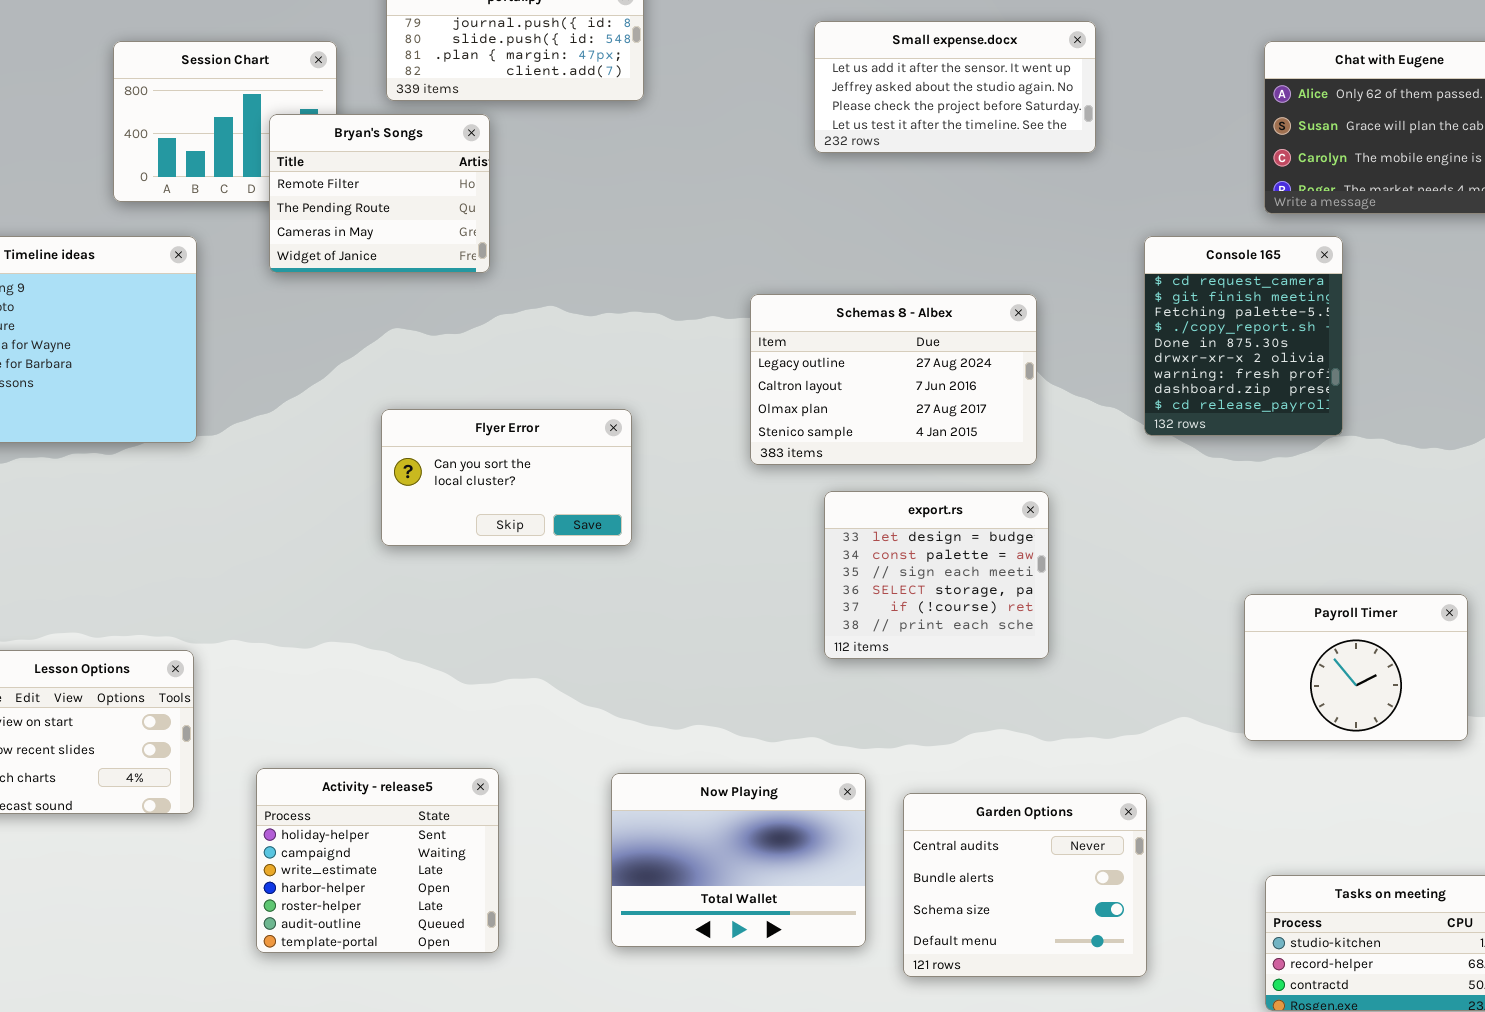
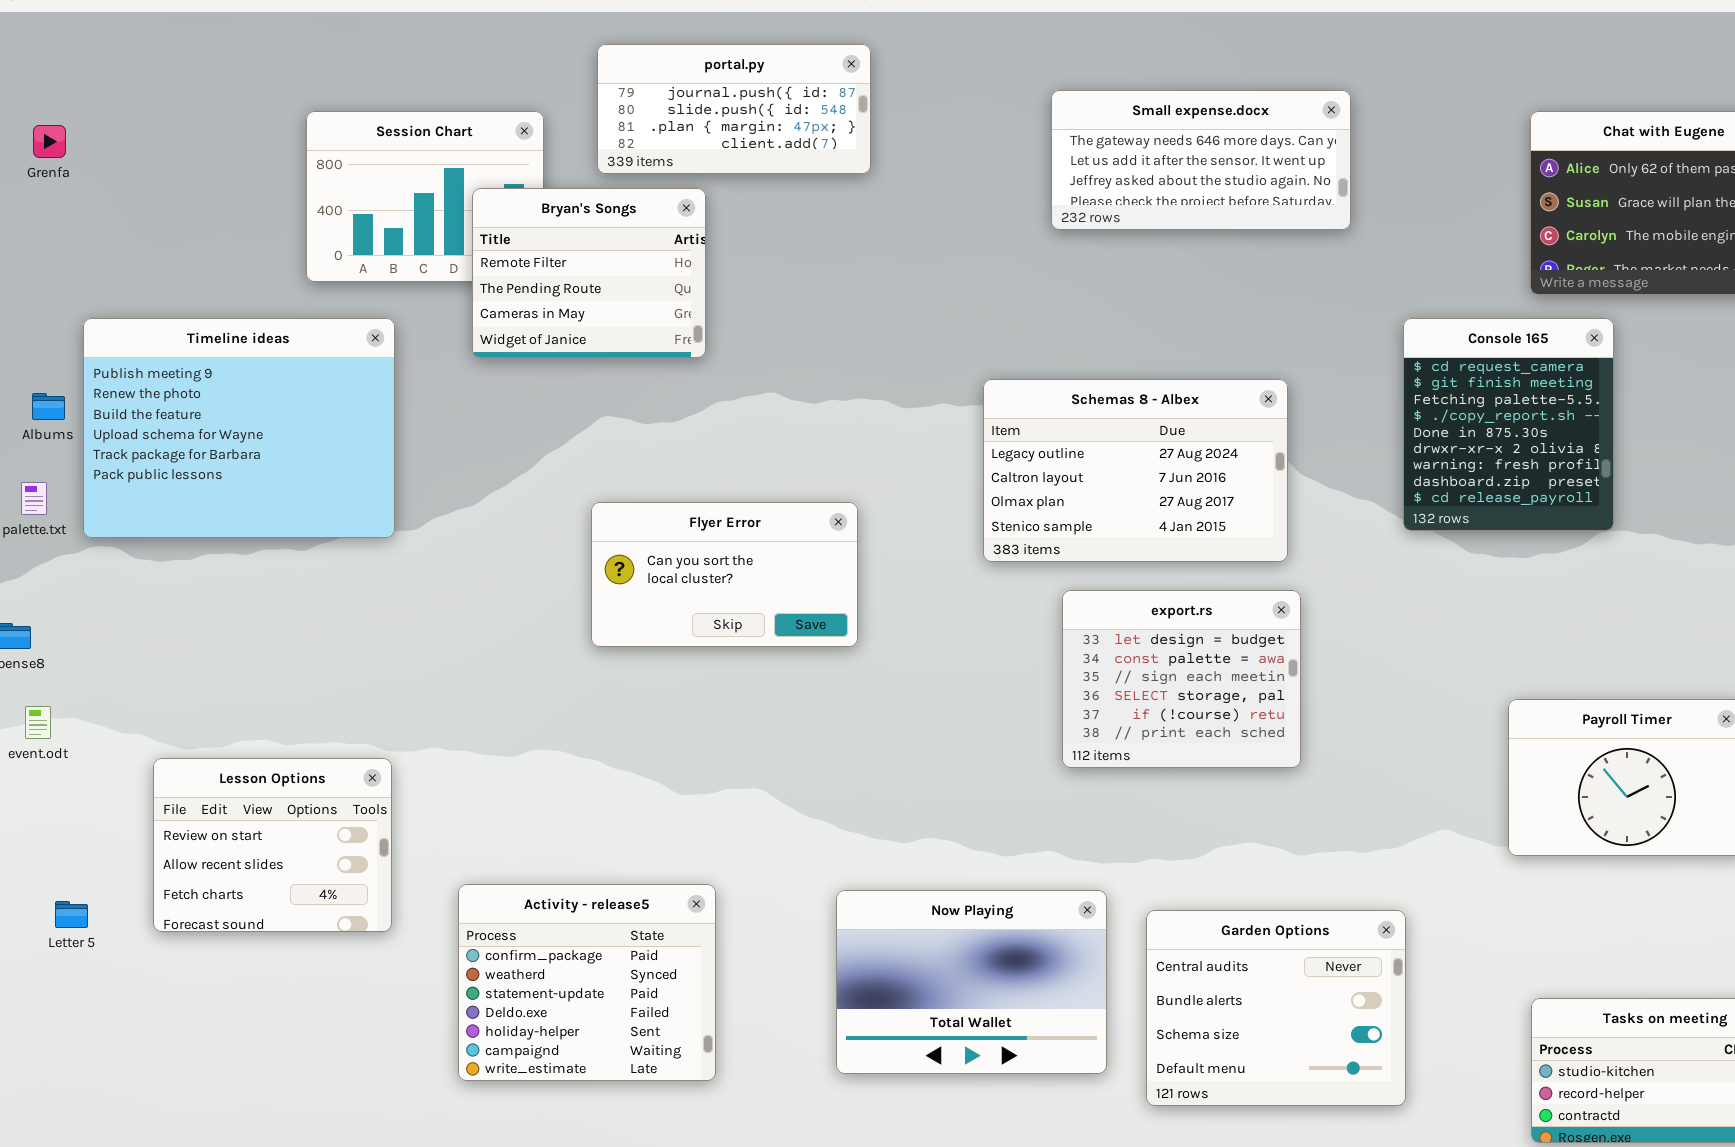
Small expense.docx: [814,21,1096,153] -> [1051,90,1351,230], scrolled up 1 row
Activity - release5: [256,768,499,953] -> [458,884,716,1081], scrolled up 4 rows

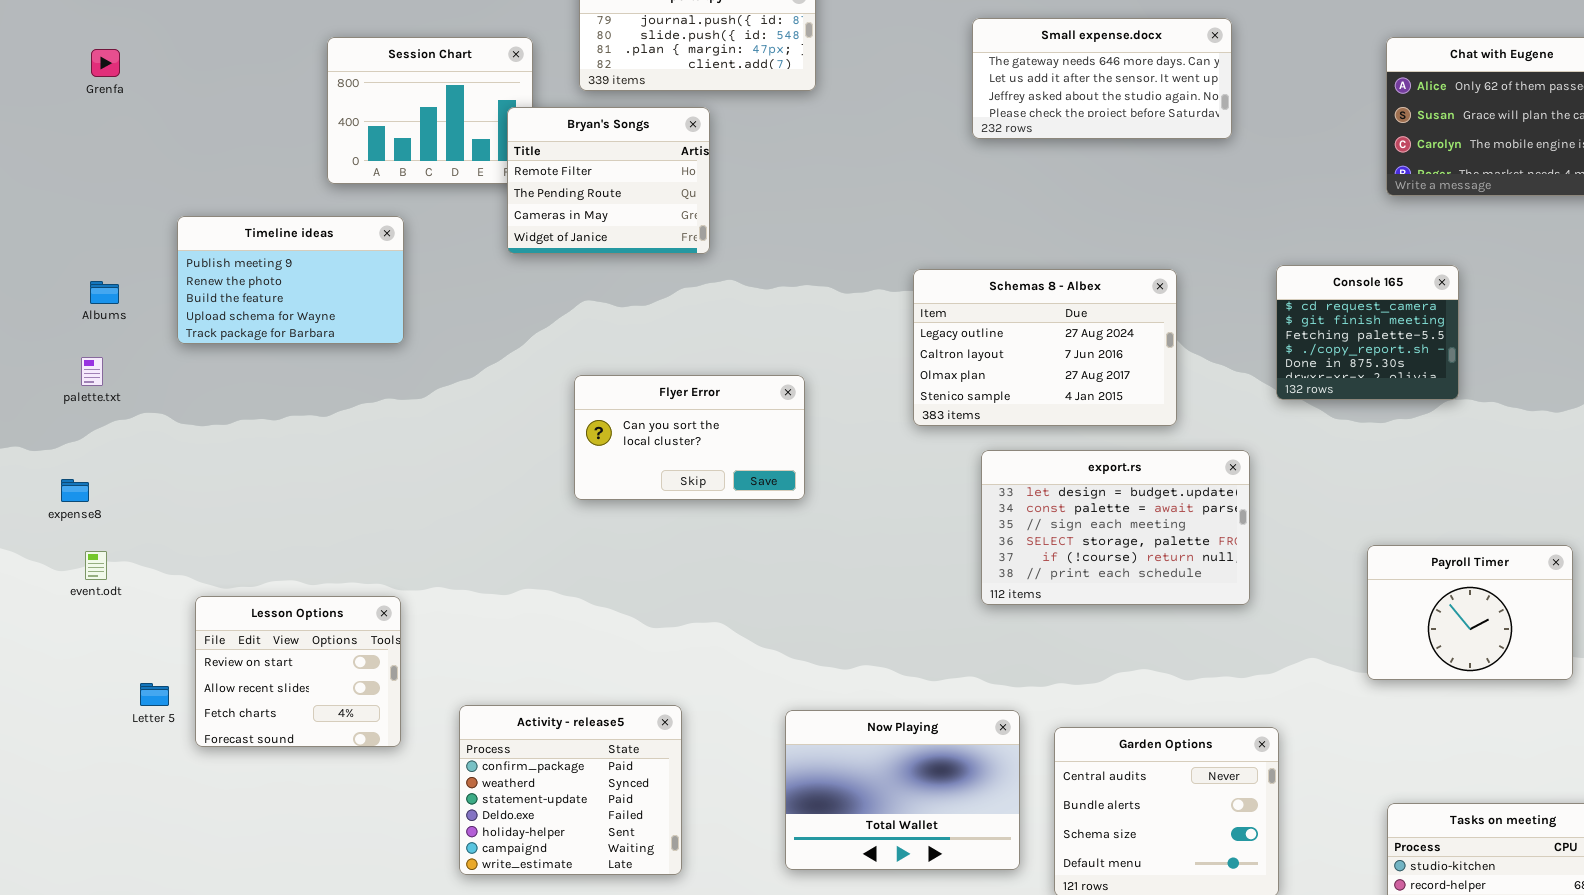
Bryan's Songs: [472,188,706,358] -> [507,107,710,254], moved
Timeline ideas: [83,318,395,538] -> [177,216,404,344], resized
Console 165: [1403,318,1614,531] -> [1276,265,1459,400], resized
export.rs: [1062,590,1301,768] -> [981,450,1250,605], resized
Letter 5: [55,901,88,928] -> [140,683,169,706], moved

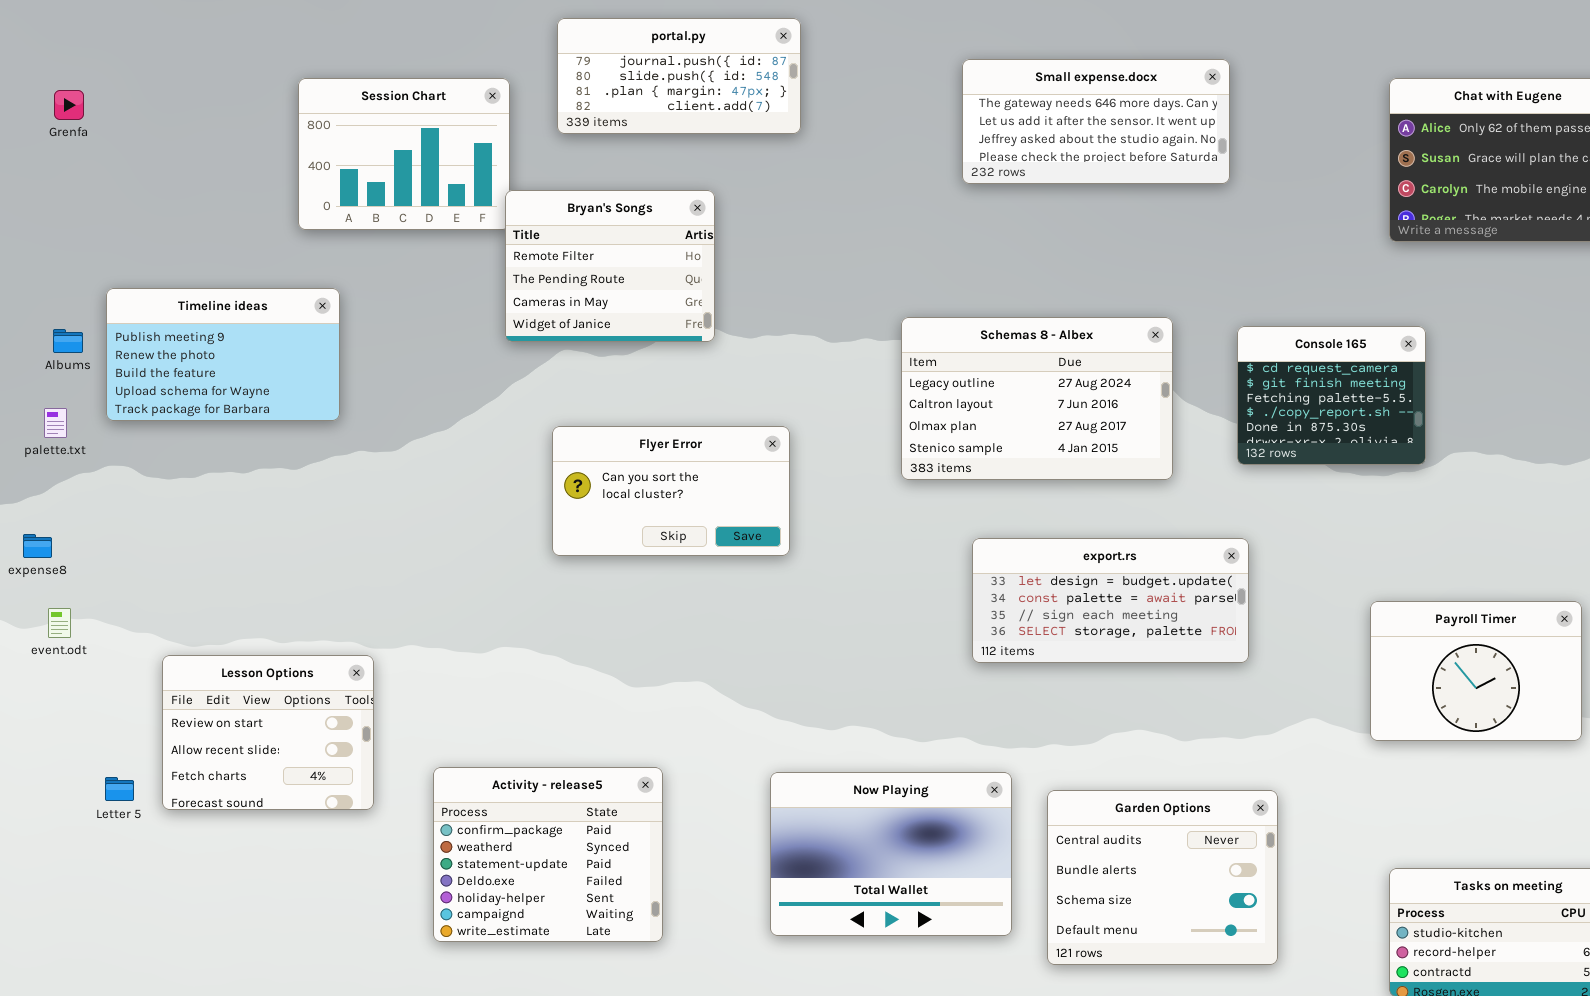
Bryan's Songs: [507,107,710,254] -> [505,190,715,342], moved
Timeline ideas: [177,216,404,344] -> [106,288,340,421], moved
Console 165: [1276,265,1459,400] -> [1237,326,1426,465], moved
export.rs: [981,450,1250,605] -> [972,538,1249,663], resized
Letter 5: [140,683,169,706] -> [105,777,134,801], moved

